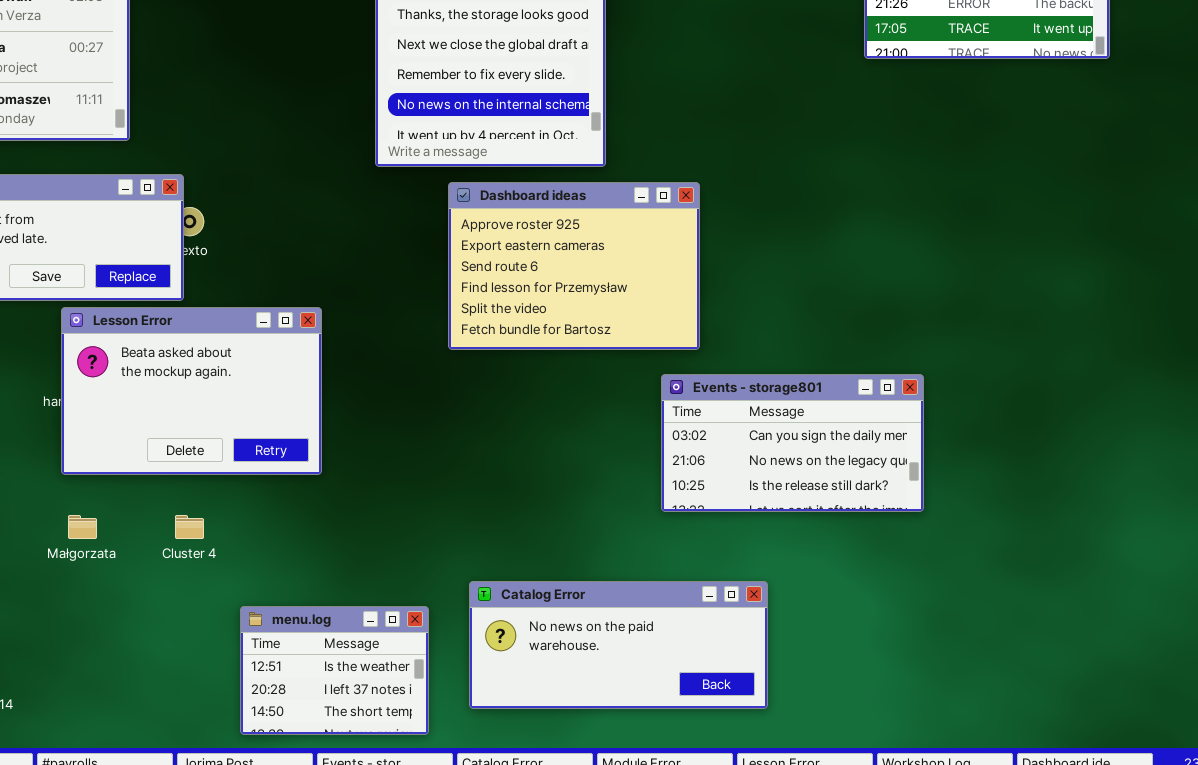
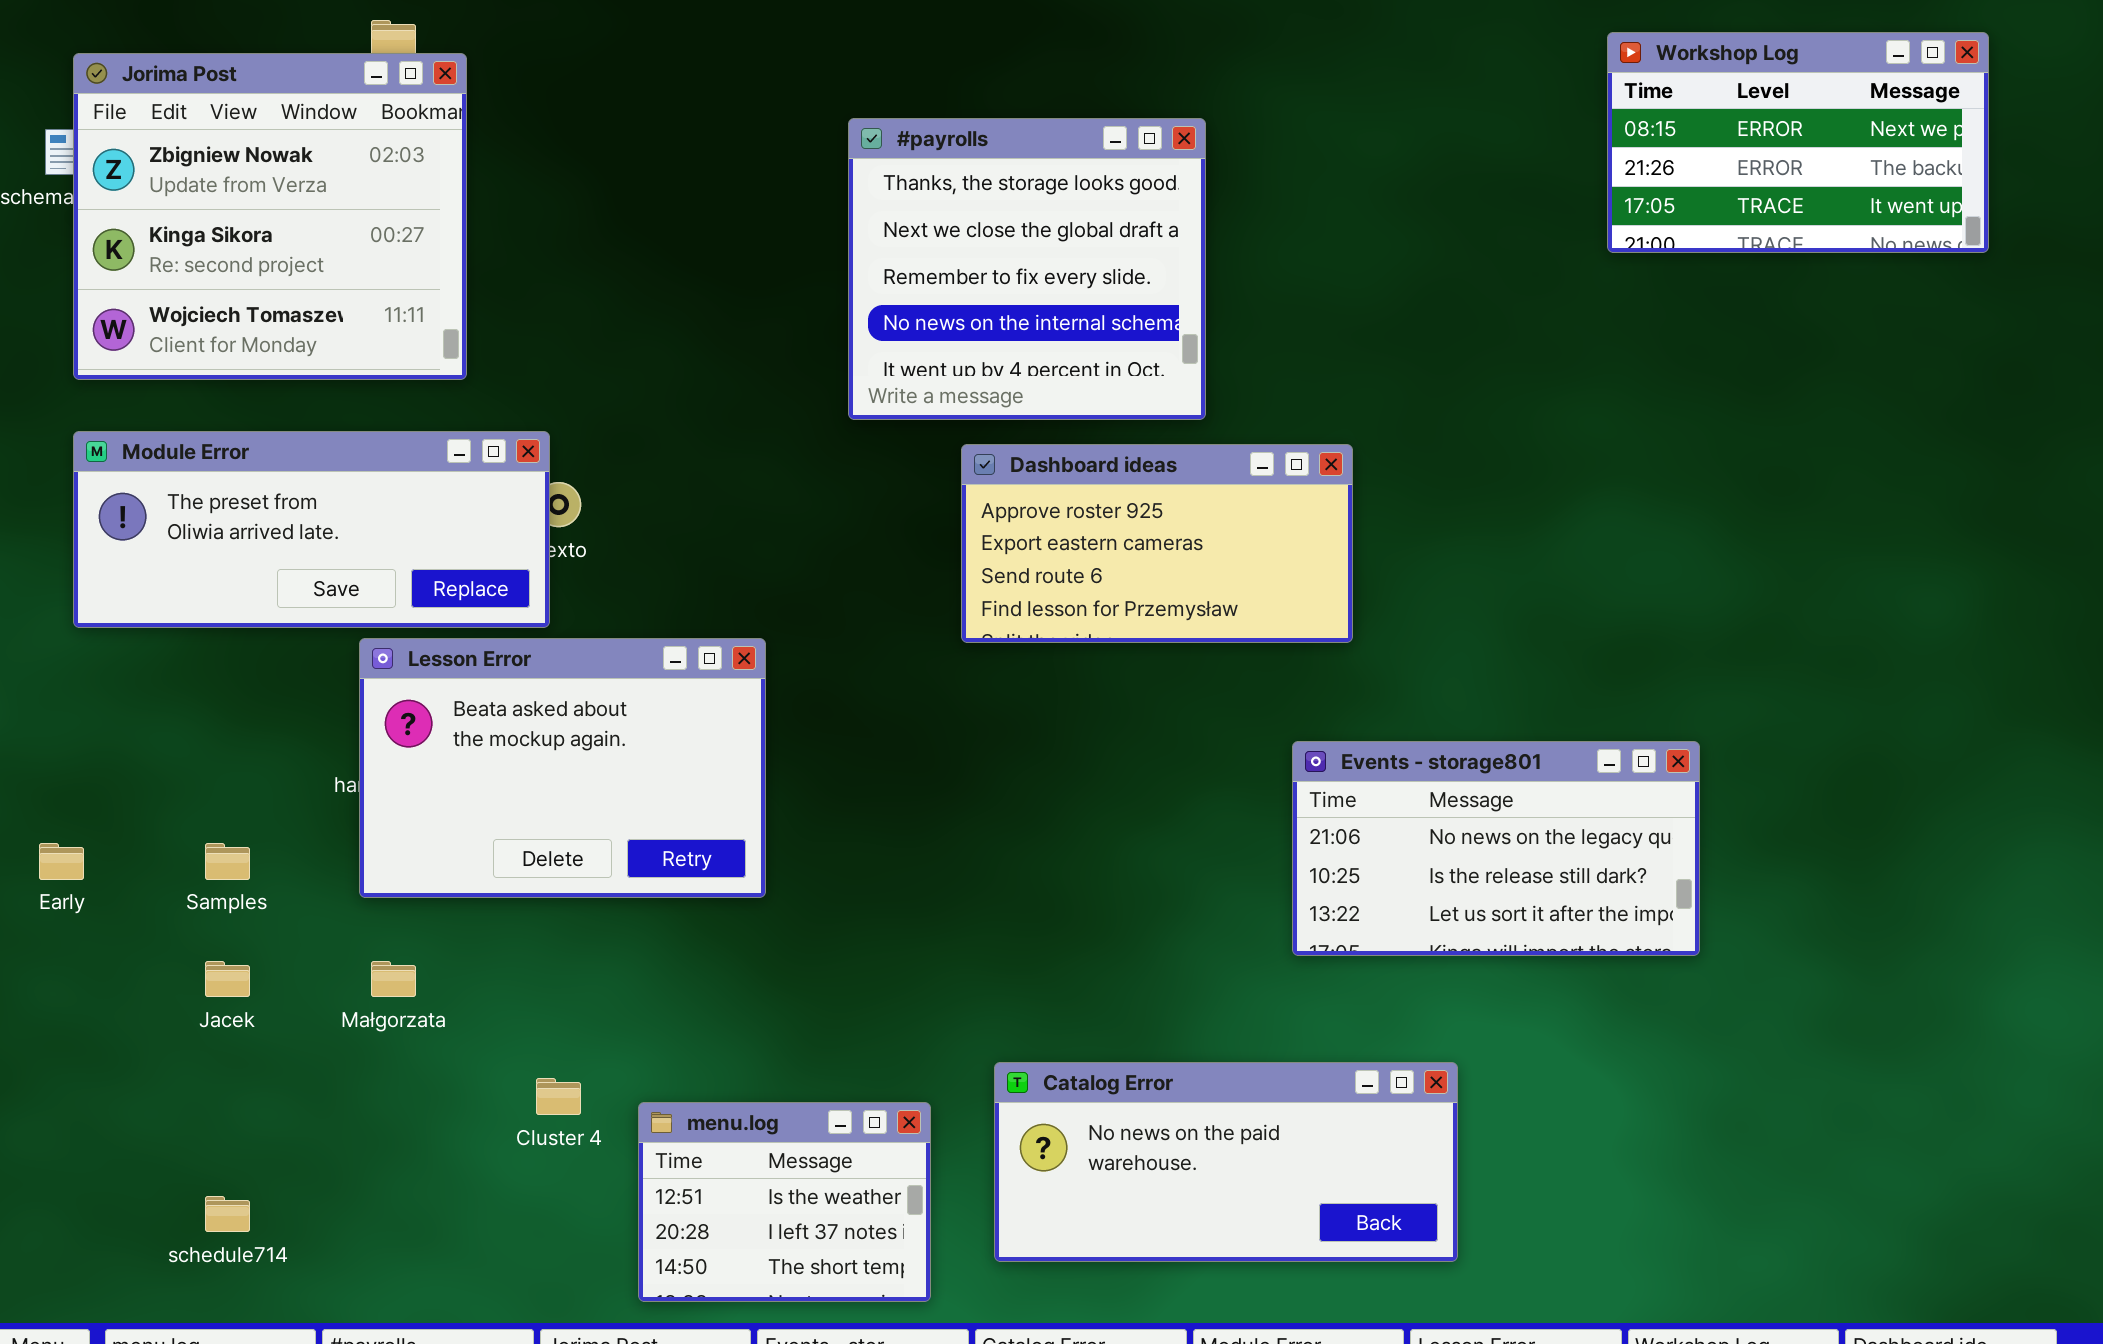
Dashboard ideas: [448,182,700,350] -> [961,444,1353,643], resized
Events - storage801: [661,374,924,512] -> [1292,741,1700,956], scrolled down 1 row
Cluster 4: [175,515,204,539] -> [536,1078,581,1115], moved

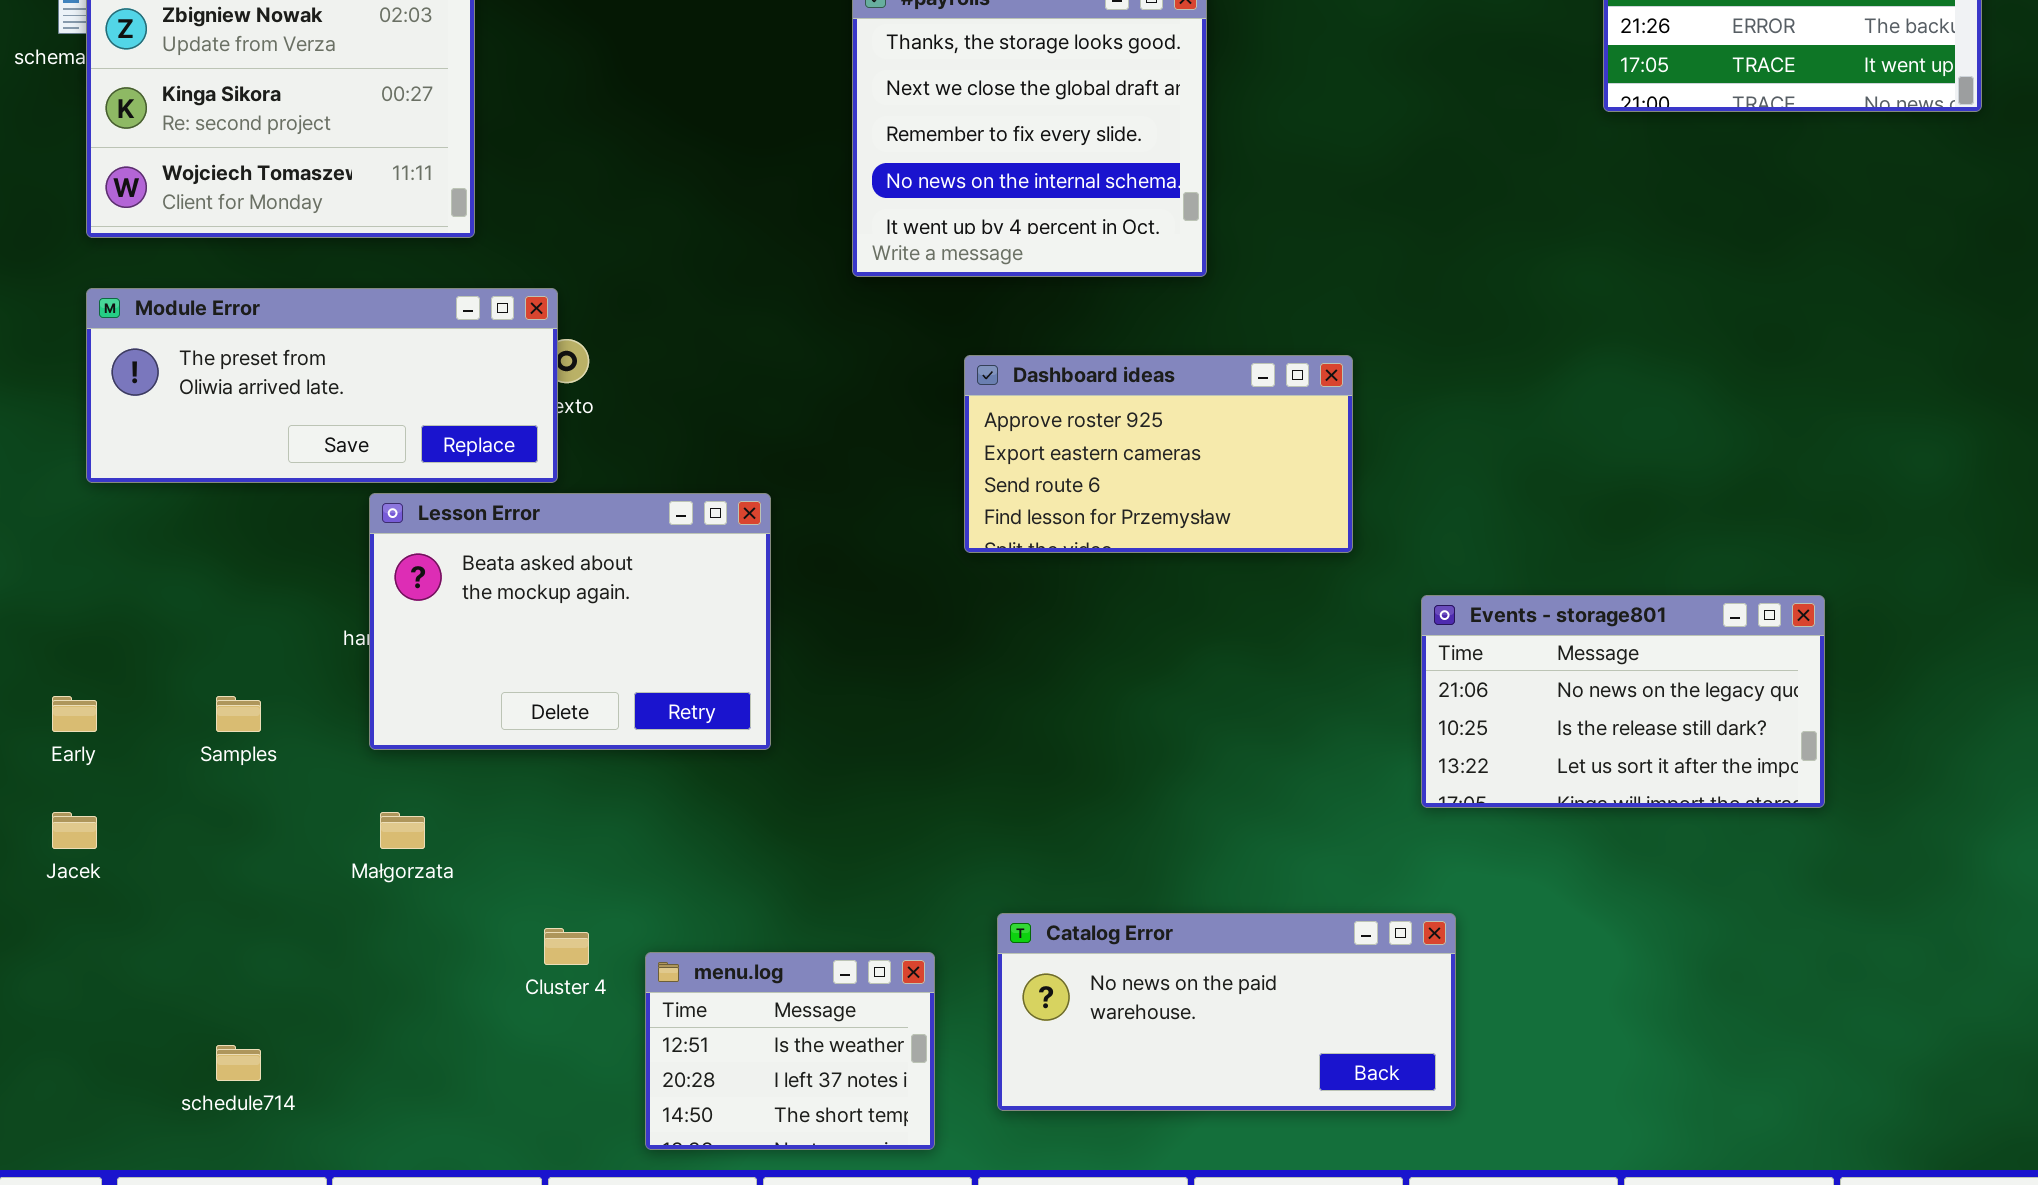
Dashboard ideas: [961,444,1353,643] -> [964,355,1353,553], moved
Events - storage801: [1292,741,1700,956] -> [1421,595,1825,808], moved
Jacek: [205,961,250,997] -> [52,812,97,849], moved

